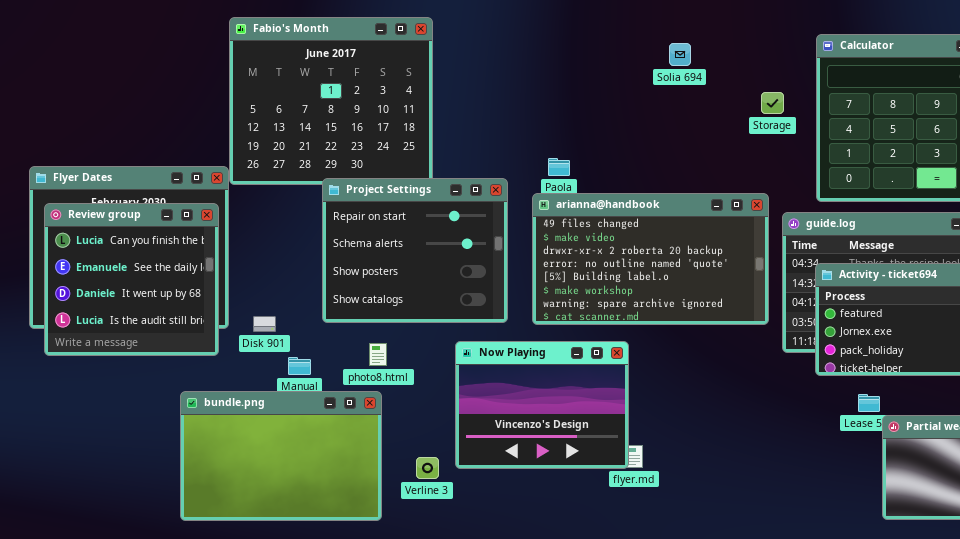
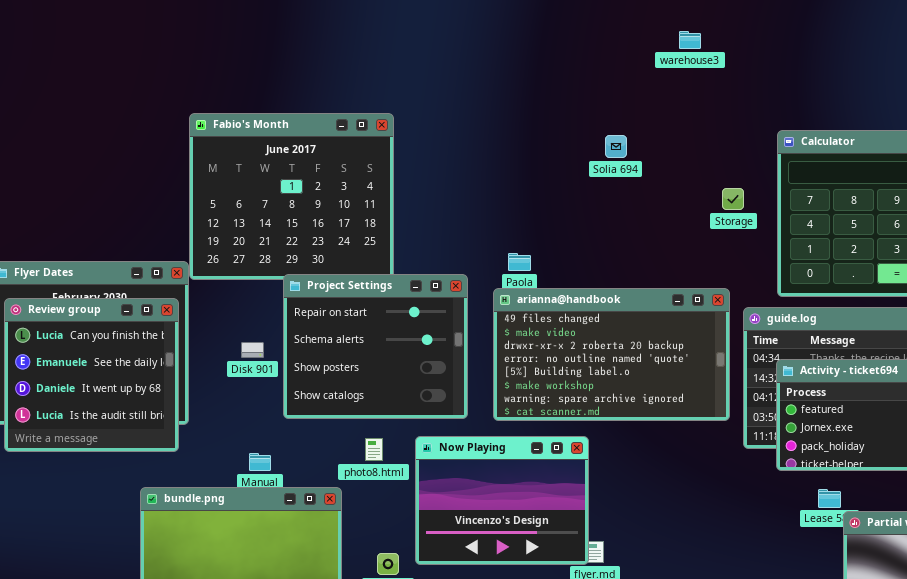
Solia 694: [669,43,691,66] -> [605,135,627,158], moved
Disk 901: [253,316,276,332] -> [241,342,264,358], moved
photo8.html: [369,343,387,366] -> [365,438,383,461], moved

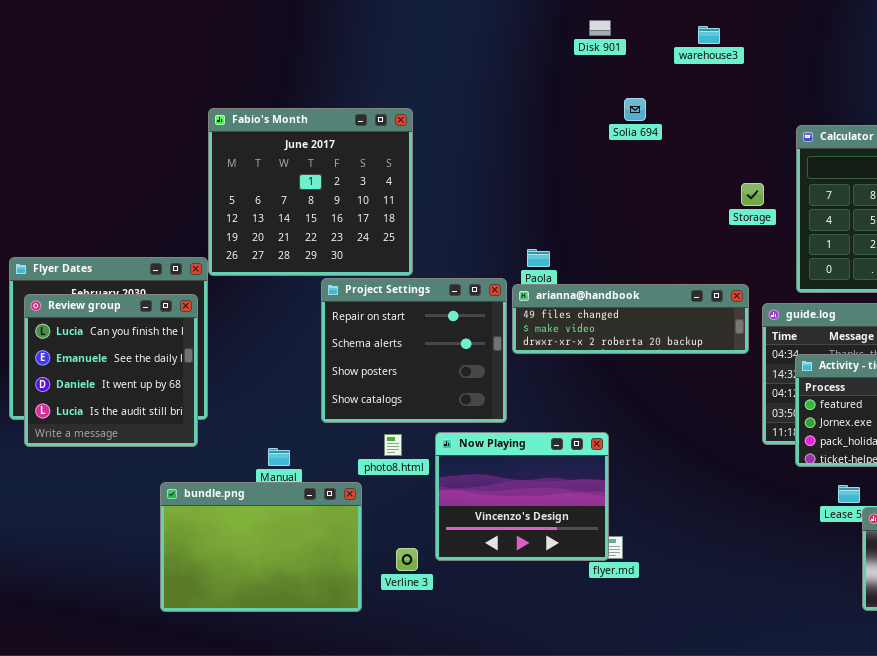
Solia 694: [605,135,627,158] -> [624,98,646,121], moved
Project Settings: [283,274,468,419] -> [321,278,507,423], moved
arianna@handbook: [493,288,730,421] -> [512,284,749,354], resized
Disk 901: [241,342,264,358] -> [589,20,611,36], moved

